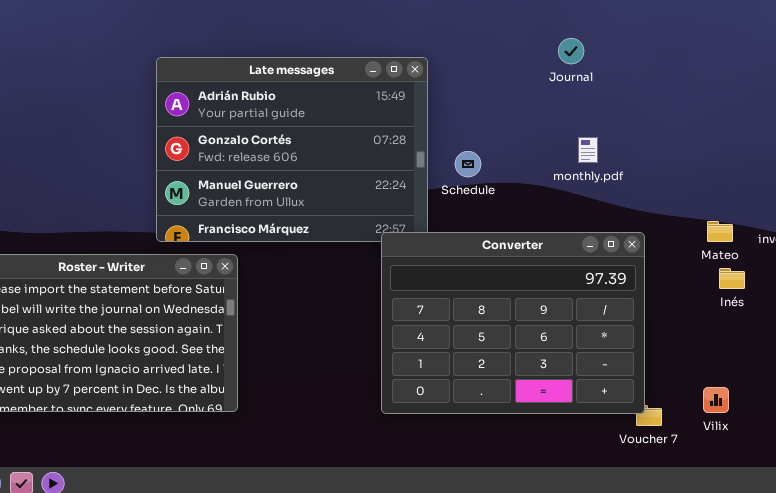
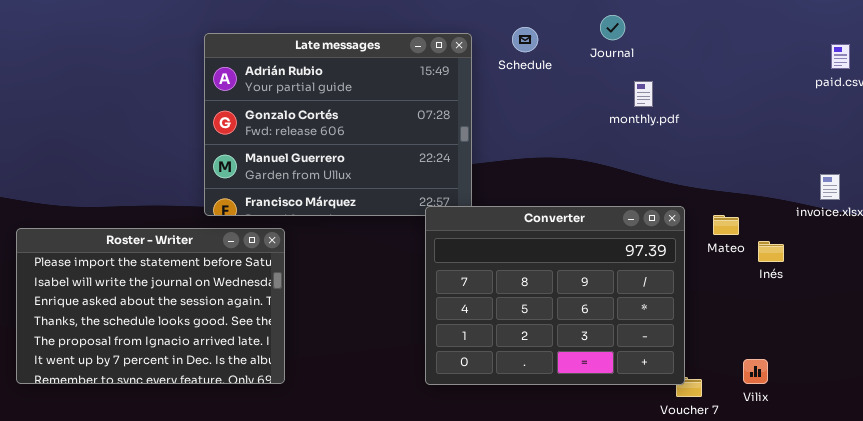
monthly.pdf: [578,137,598,163] -> [634,81,653,107], moved
Schedule: [455,151,481,177] -> [512,27,538,52], moved
Mateo: [707,221,733,242] -> [713,215,739,235], moved

